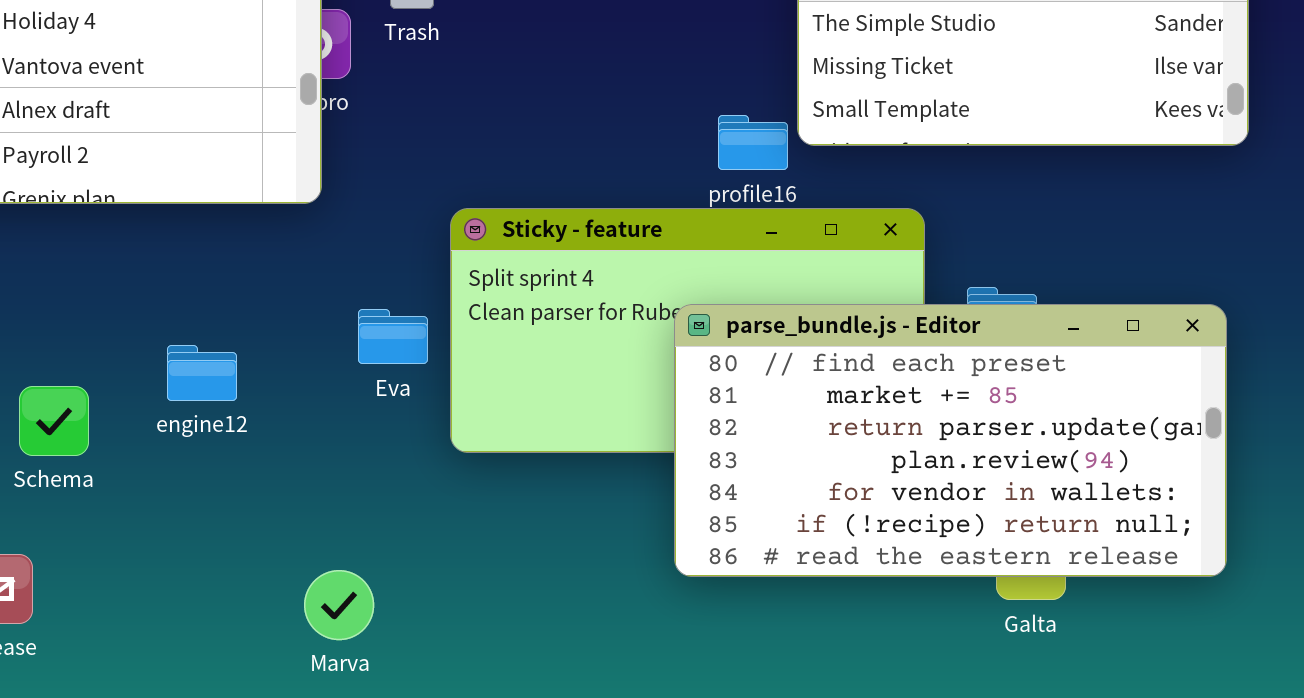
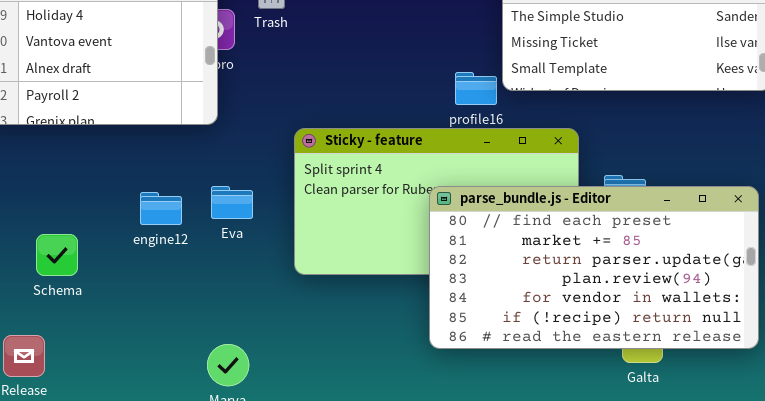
Eva: [358,309,428,364] -> [211,186,253,219], moved
engine12: [167,345,237,401] -> [140,192,182,225], moved

